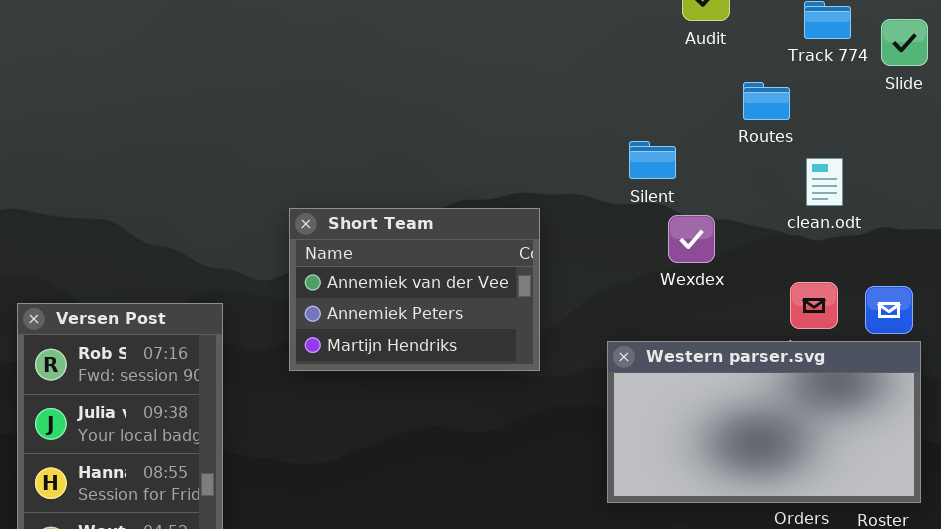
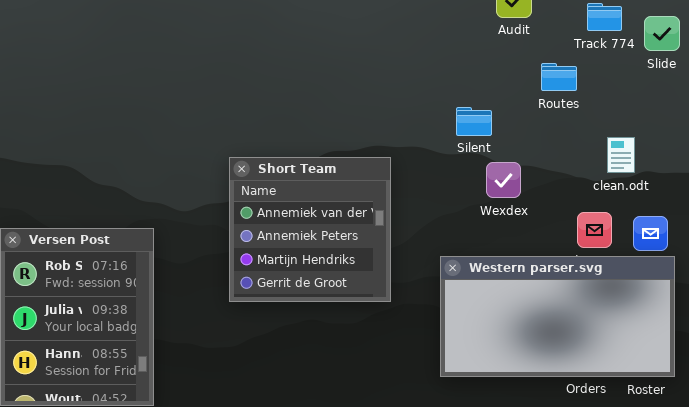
clean.odt: [806,158,843,206] -> [607,137,635,173], moved
Short Team: [289,208,540,371] -> [229,157,391,302], resized

